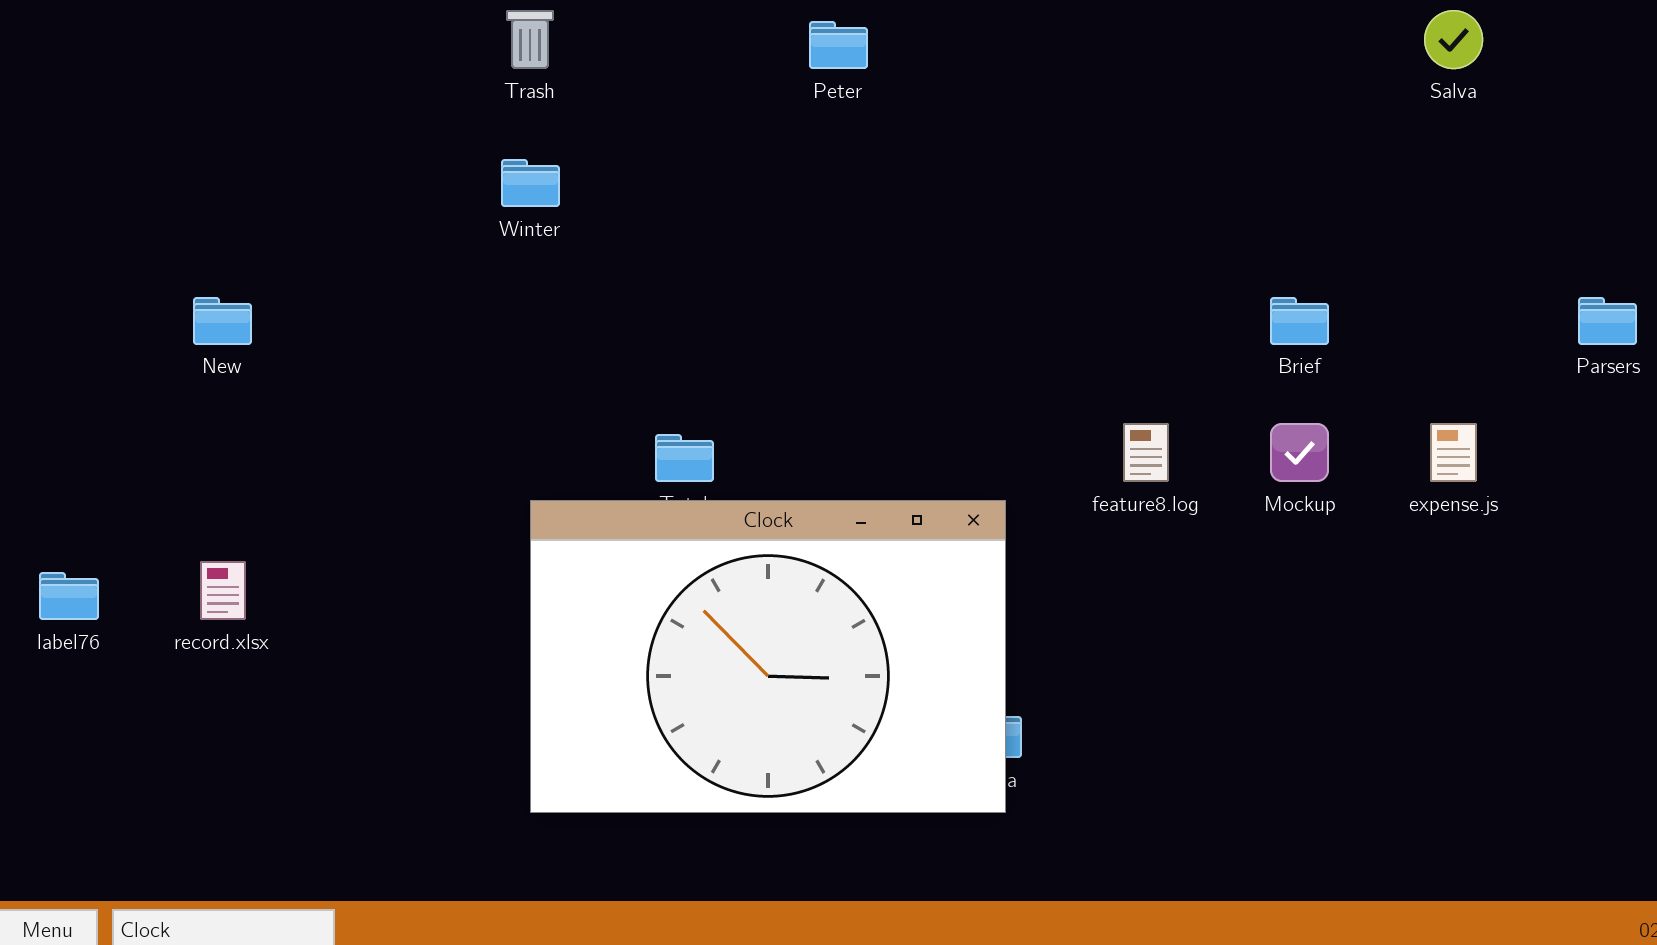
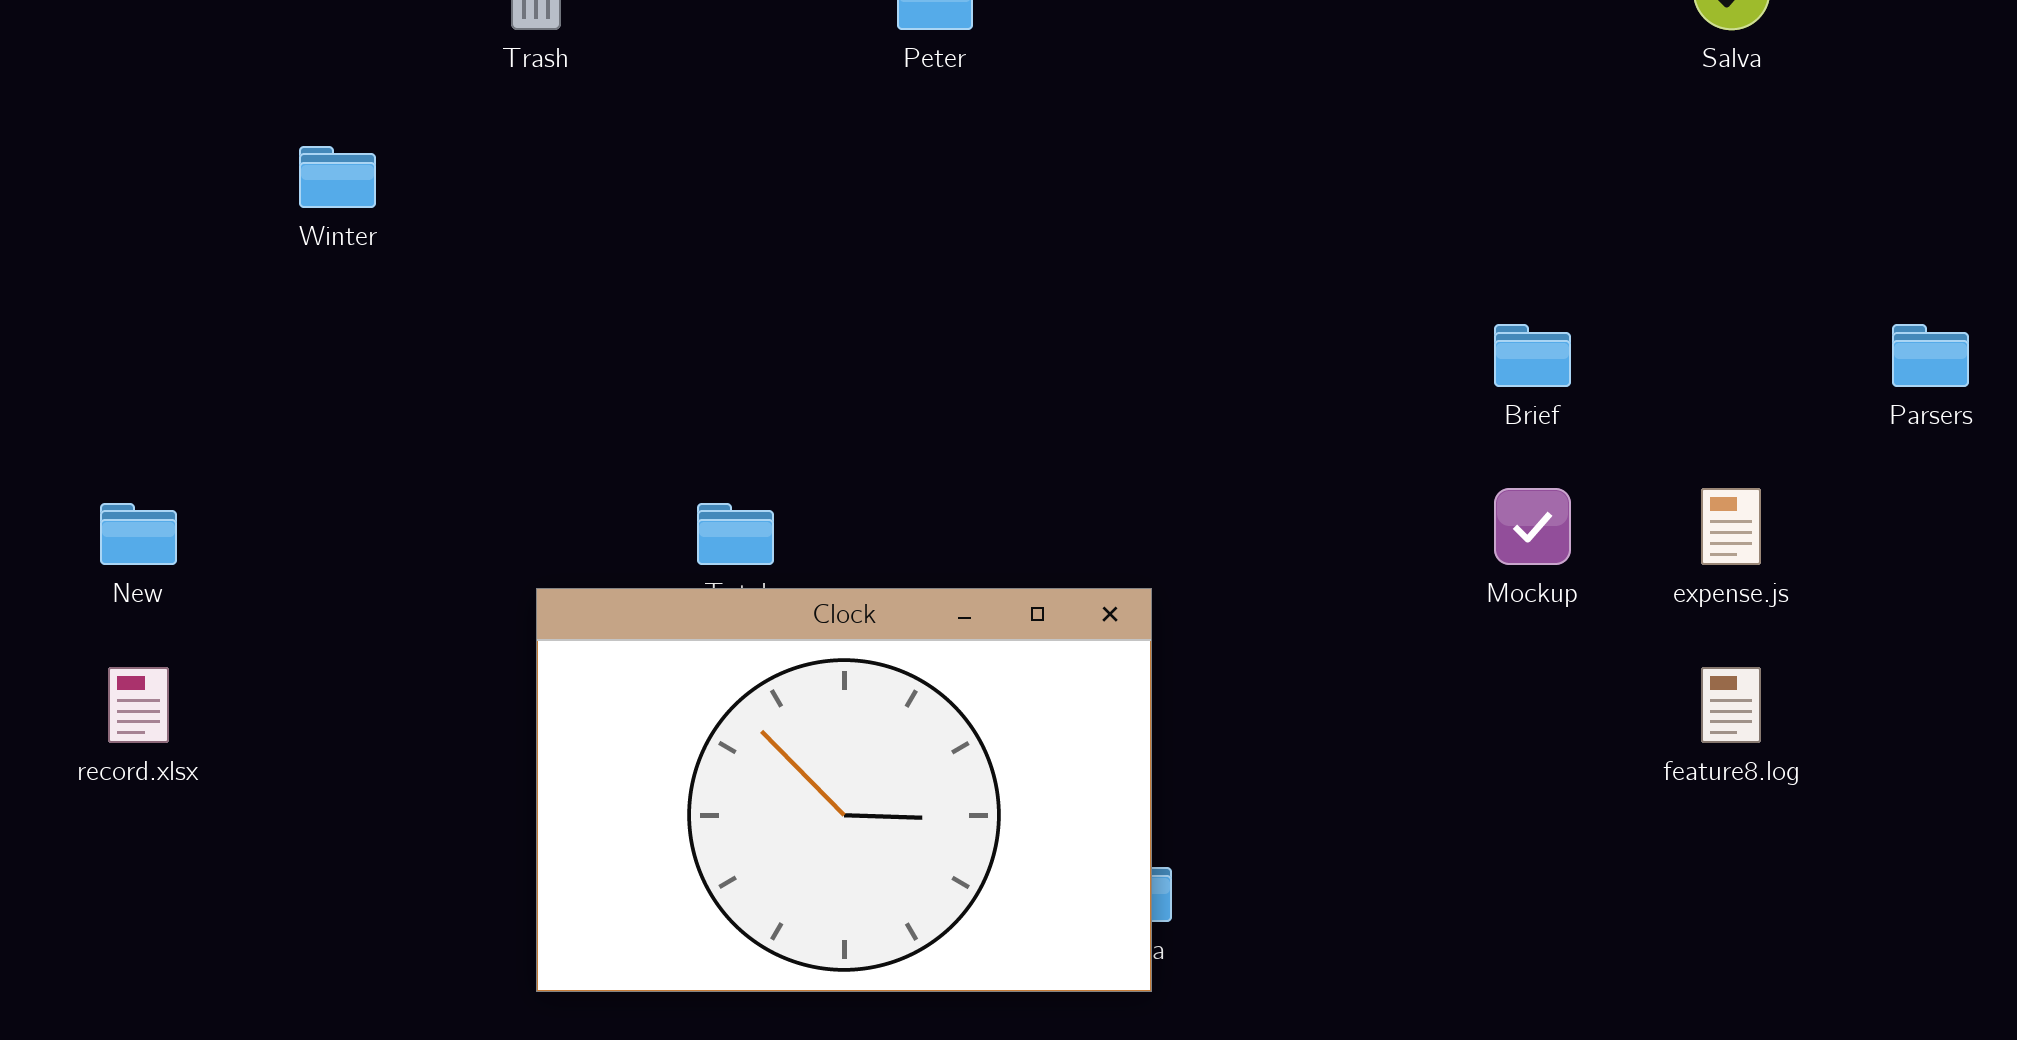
Winter: [501,159,560,207] -> [299,146,376,208], moved
New: [193,297,252,345] -> [100,503,177,565], moved
feature8.log: [1123,423,1169,482] -> [1701,667,1761,743], moved

